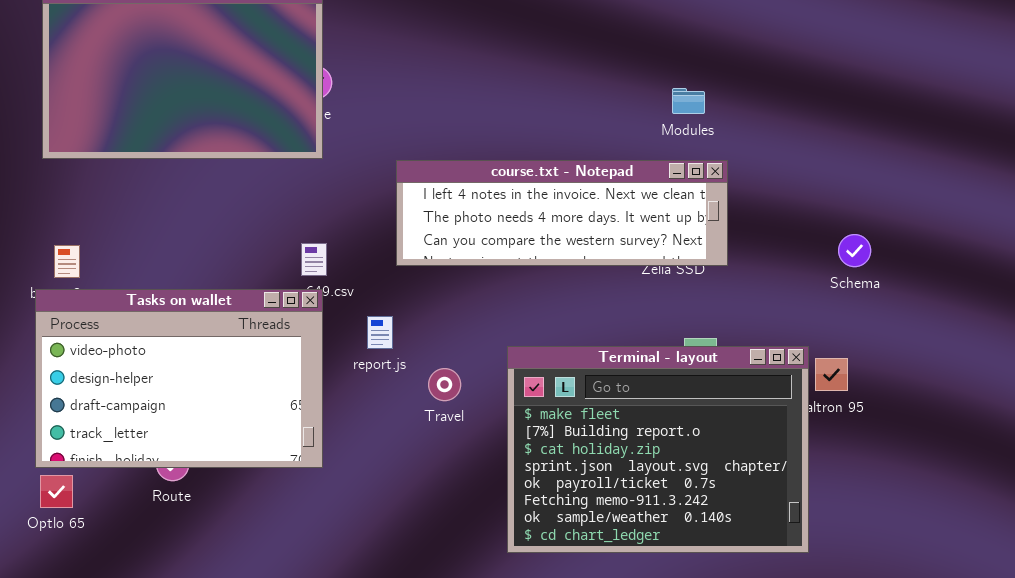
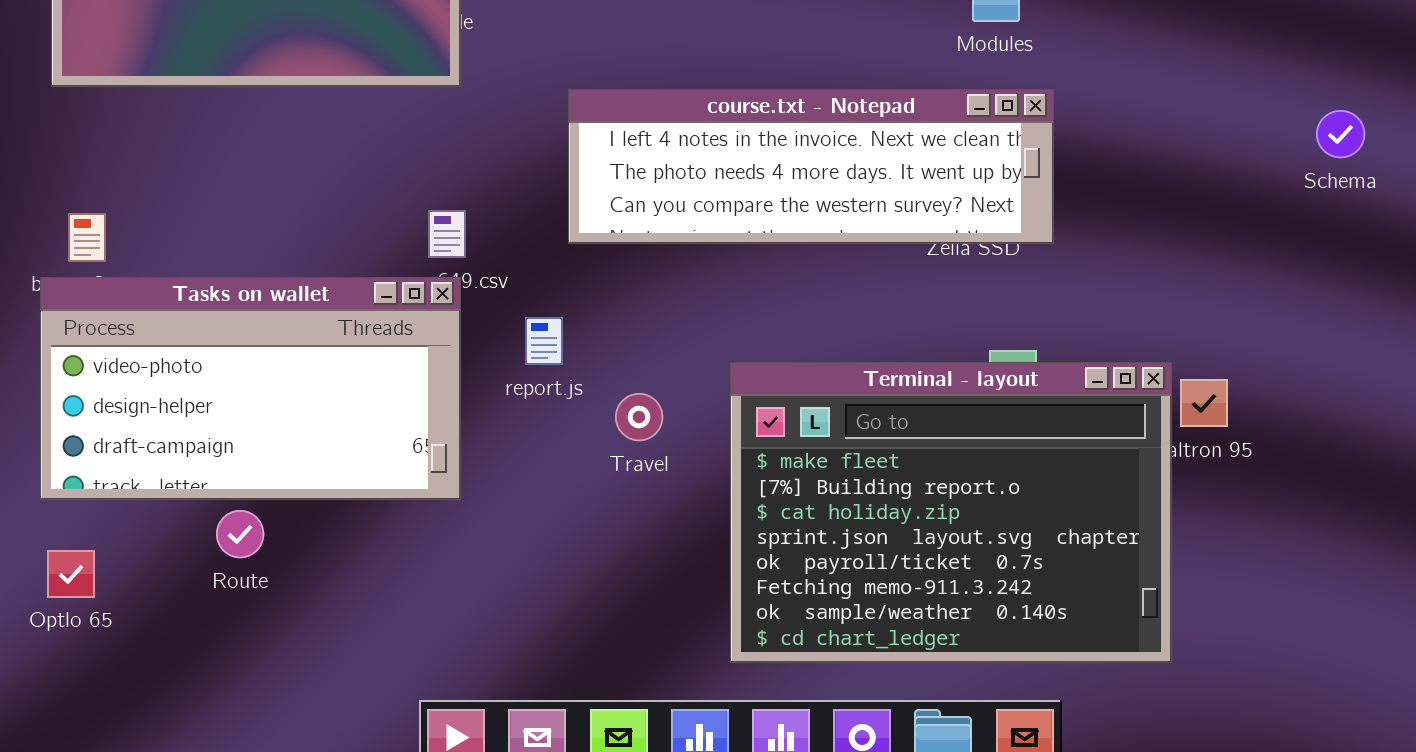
Schema: [838,234,871,267] -> [1316,110,1365,158], moved
Tasks on wallet: [35,289,323,468] -> [40,277,461,500], resized

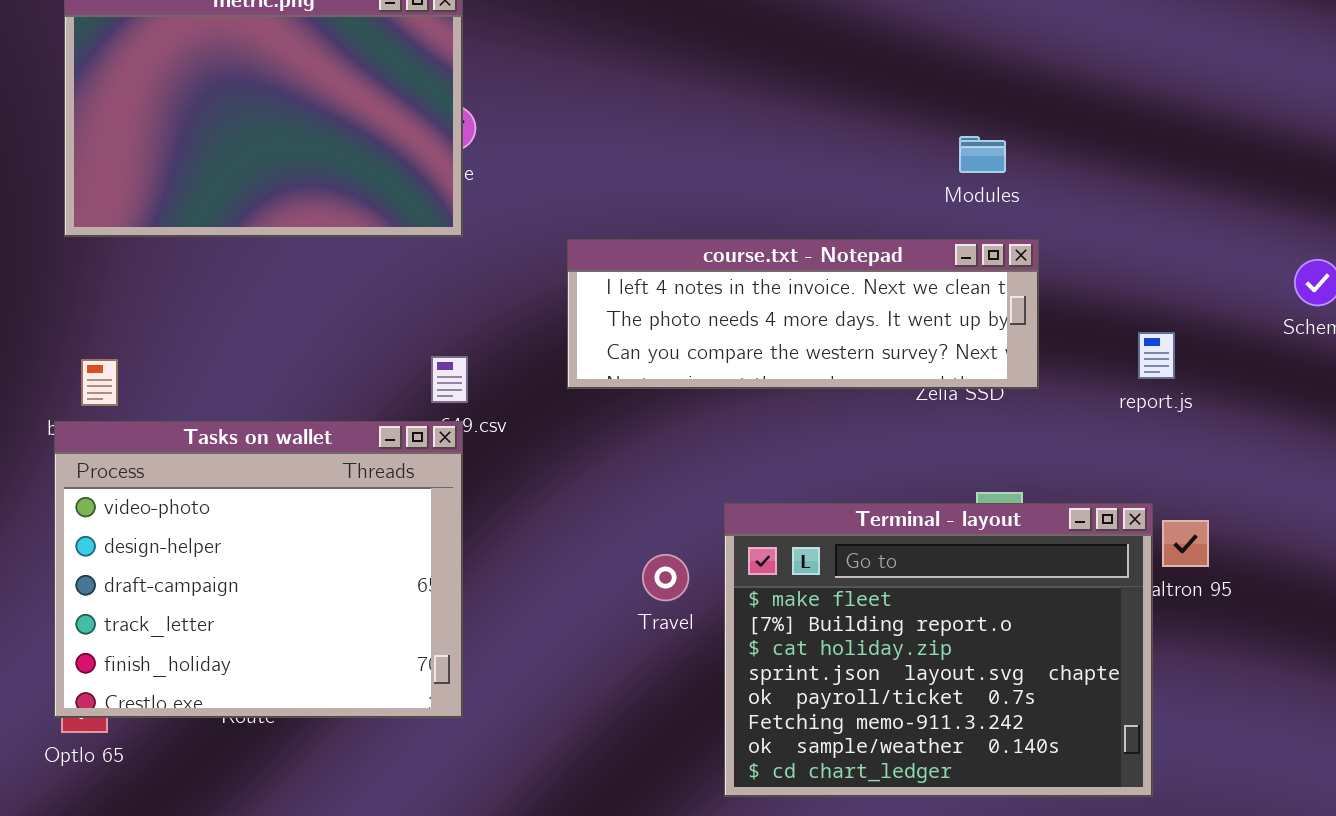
Tasks on wallet: [40,277,461,500] -> [54,421,463,718], resized
report.js: [525,317,563,365] -> [1138,332,1175,379], moved
Travel: [615,393,663,441] -> [642,554,689,601], moved

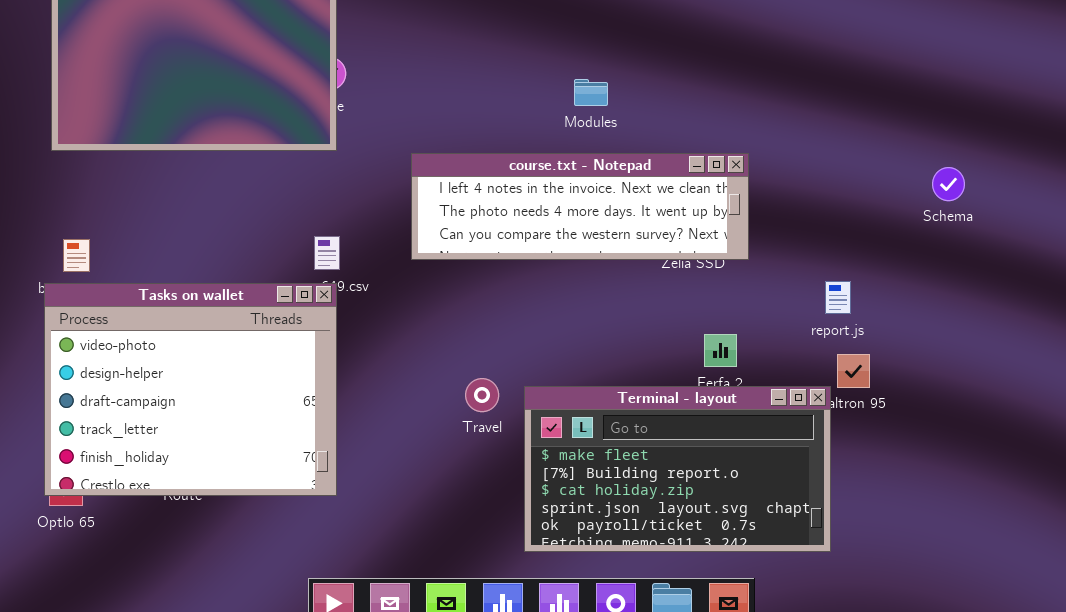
Modules: [959,136,1006,173] -> [574,79,608,106], moved
report.js: [1138,332,1175,379] -> [825,281,851,314], moved
Terminal - layout: [724,503,1153,797] -> [524,386,831,552], resized

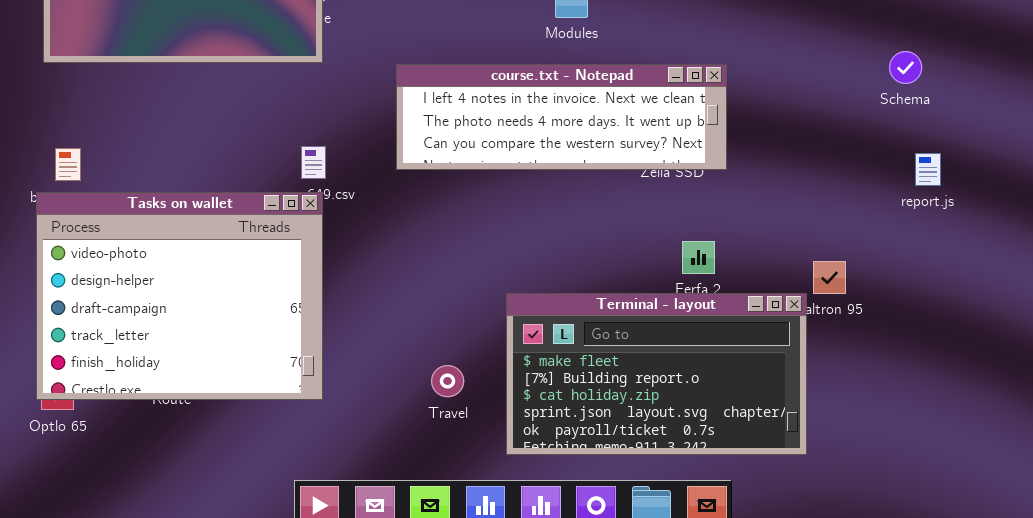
Schema: [932,167,965,201] -> [889,51,922,84], moved
report.js: [825,281,851,314] -> [915,153,941,186], moved
Travel: [465,378,499,412] -> [431,365,464,397], moved

